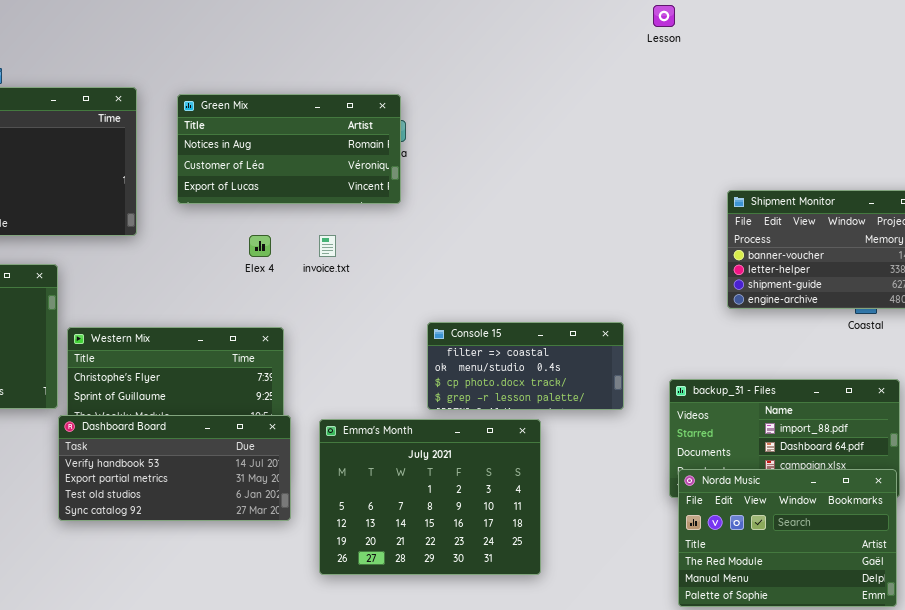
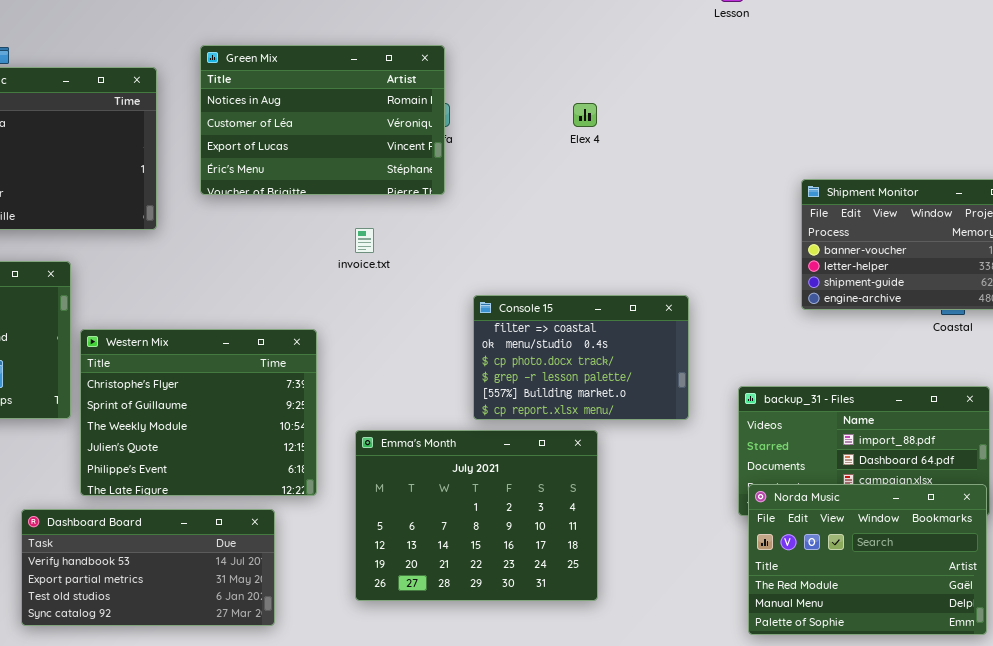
Green Mix: [177,94,401,204] -> [200,45,445,195], resized
Elex 4: [249,235,271,257] -> [573,103,597,127], moved
Console 15: [427,322,624,410] -> [473,295,689,420], resized
Dashboard Board: [58,415,291,521] -> [21,509,275,626], moved

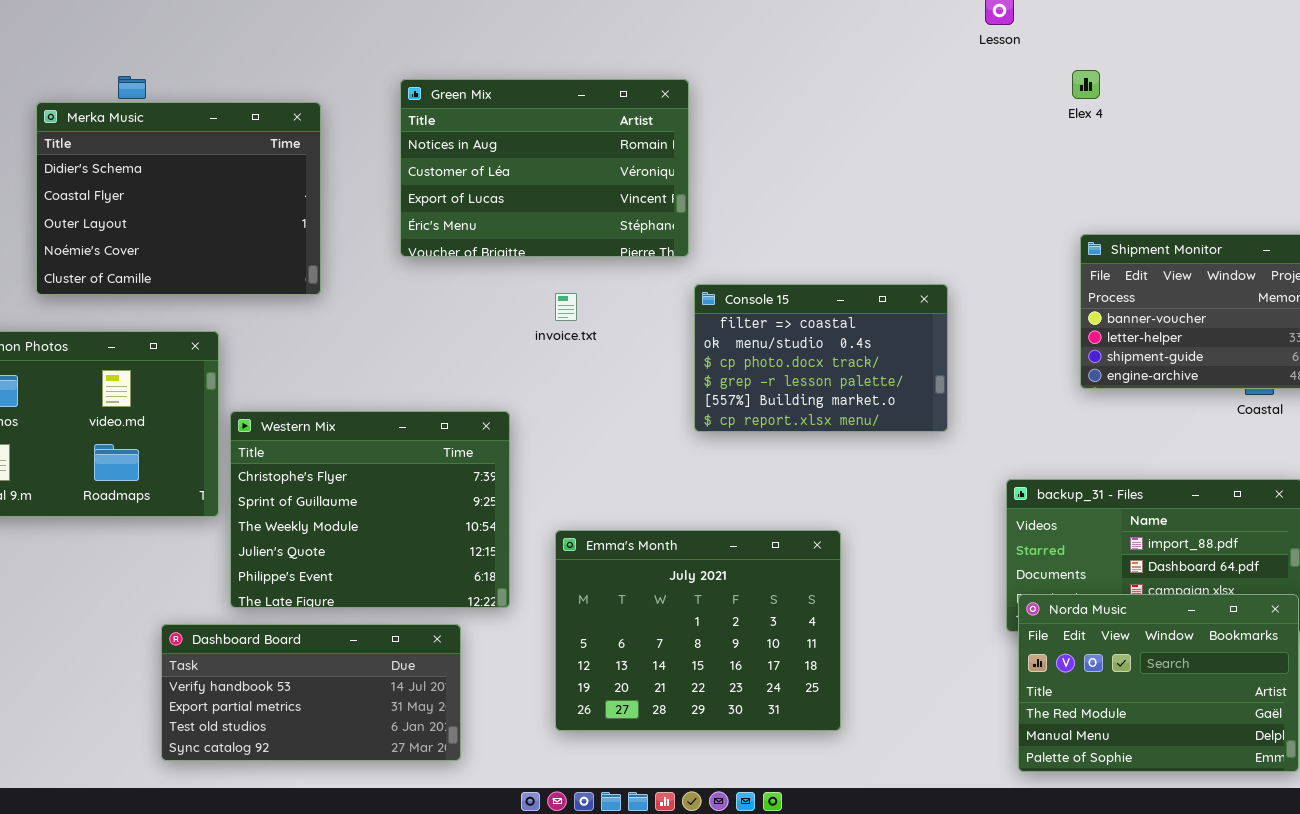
Green Mix: [200,45,445,195] -> [400,79,689,257], moved
Elex 4: [573,103,597,127] -> [1072,70,1100,99], moved
Console 15: [473,295,689,420] -> [694,284,948,432], moved

